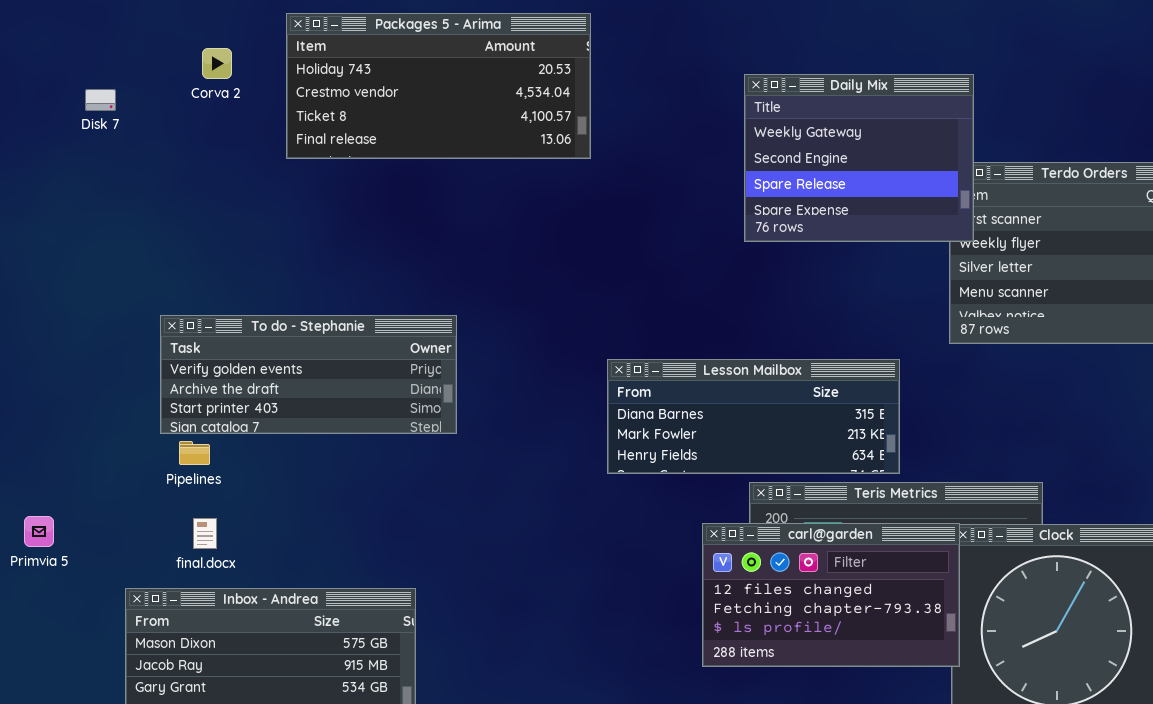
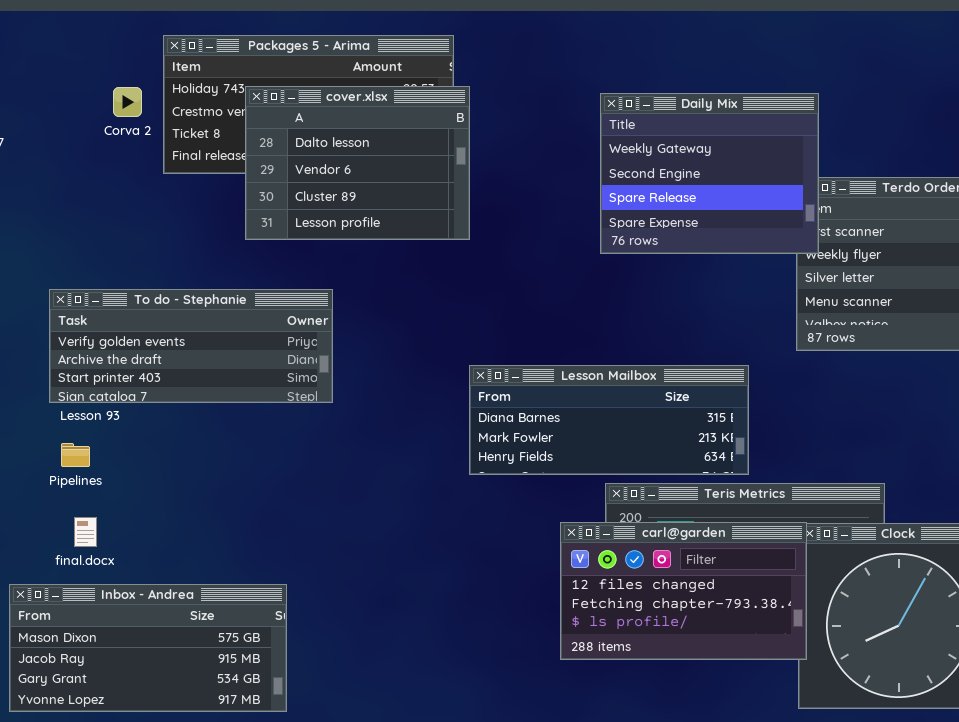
Corva 2: [202,48,232,79] -> [113,87,142,117], moved
cover.xlsx: none -> [245,86,470,240], opened
To do - Stephanie: [160,315,457,434] -> [49,289,333,403], moved

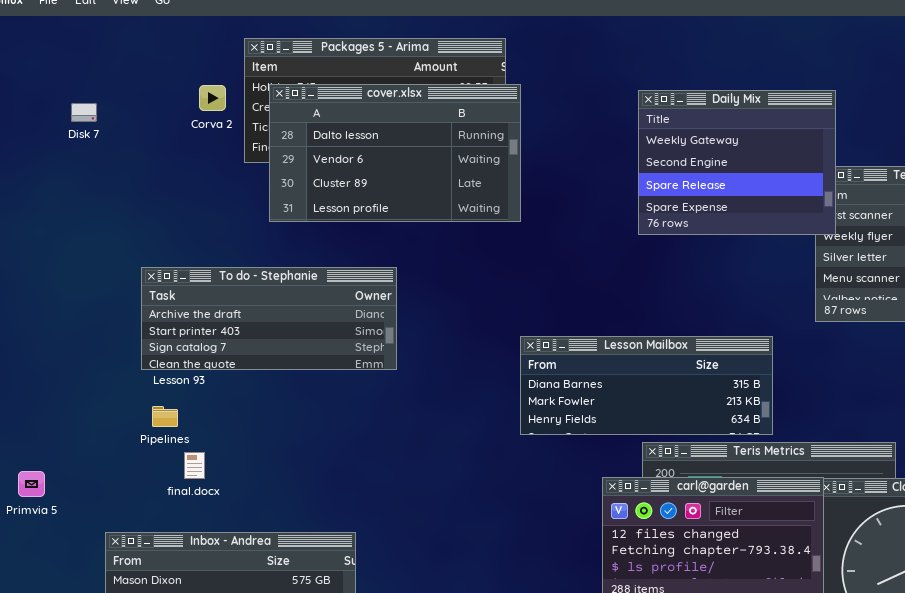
cover.xlsx: [245,86,470,240] -> [269,84,521,222], resized
To do - Stephanie: [49,289,333,403] -> [141,267,397,370], scrolled down 1 row
final.docx: [74,517,97,547] -> [184,452,205,479], moved

